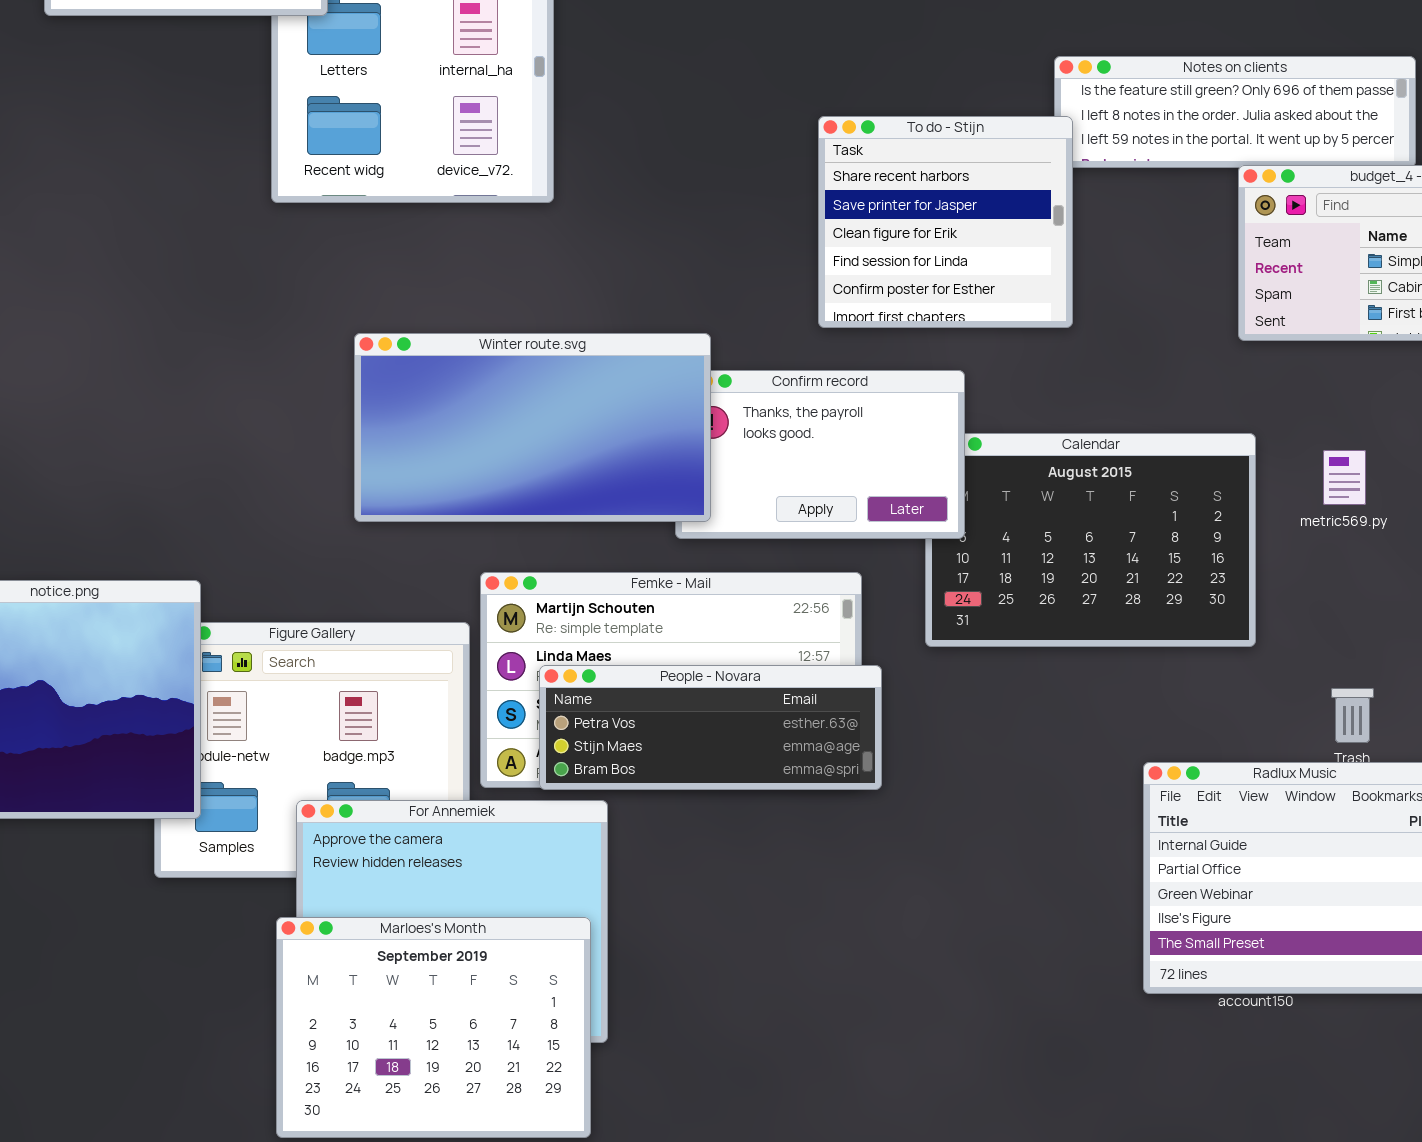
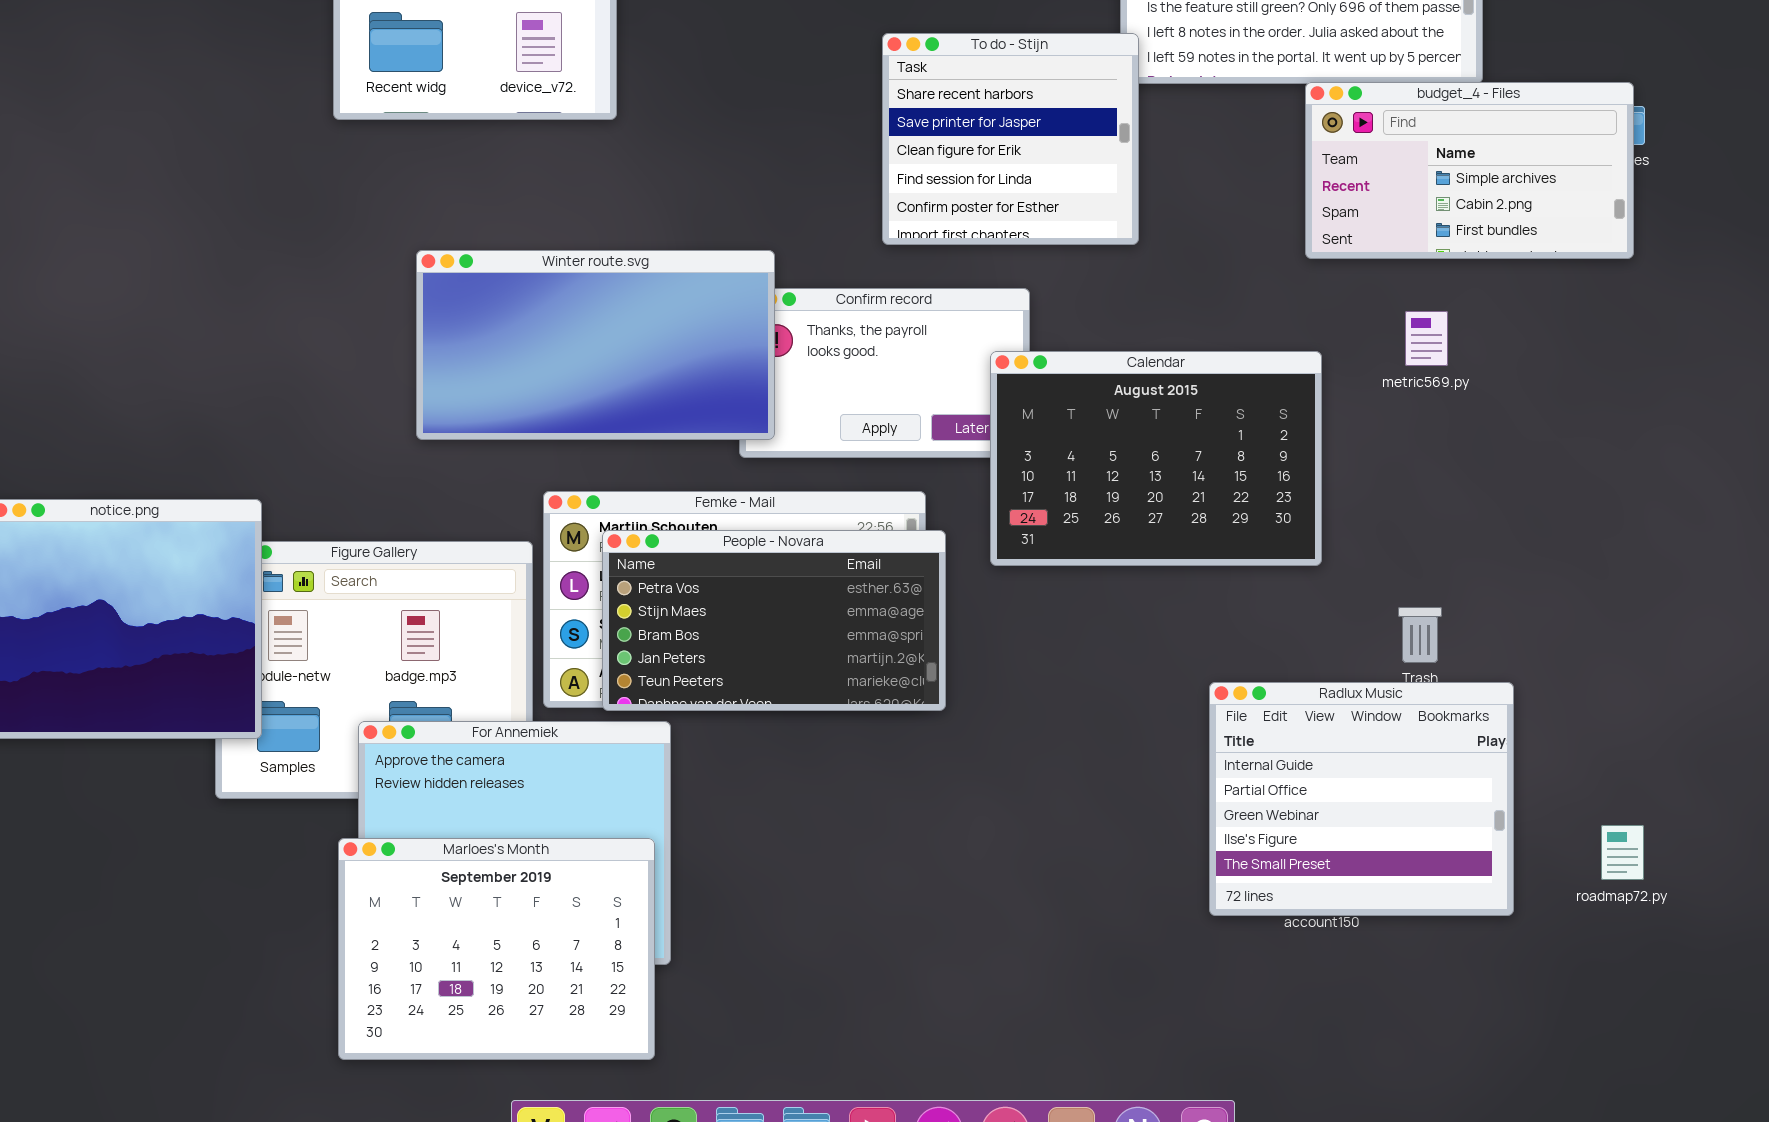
Calendar: [925,433,1256,647] -> [990,351,1322,566], raised
metric569.py: [1323,450,1366,505] -> [1405,311,1448,366], moved
People - Novara: [539,665,882,790] -> [602,530,946,711], resized

